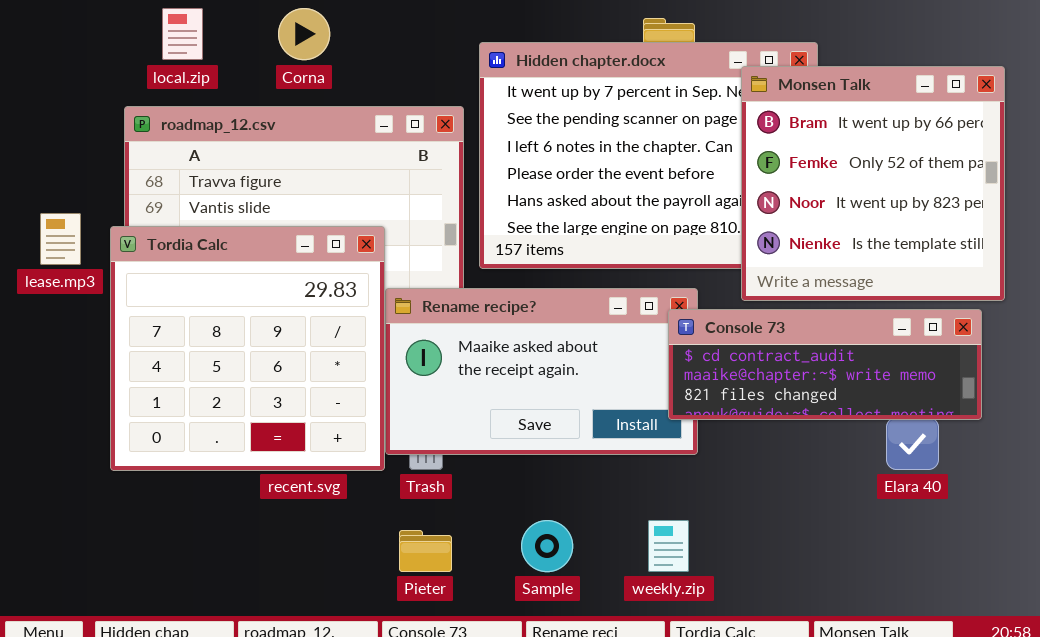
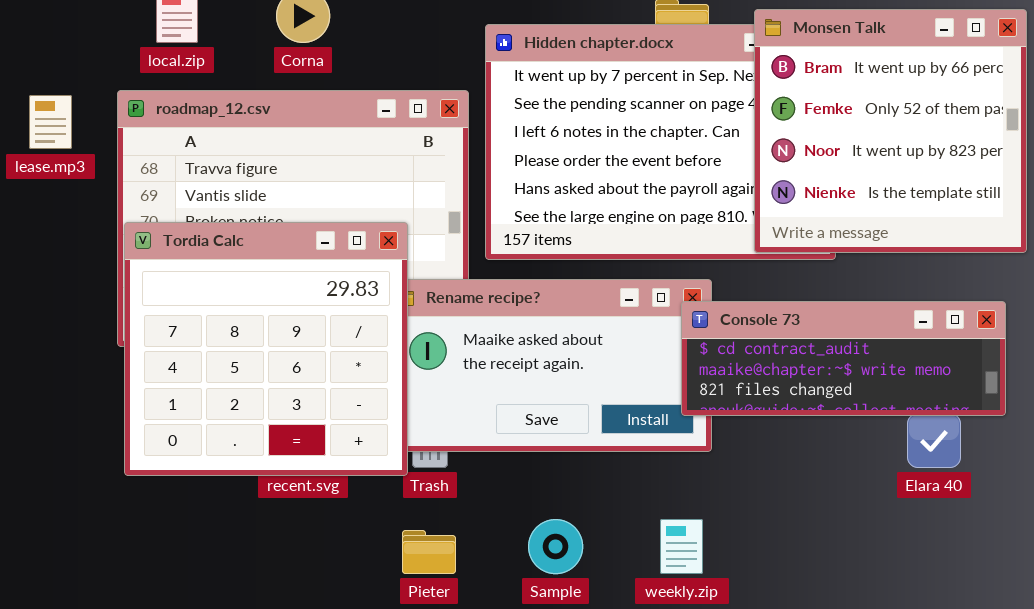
Monsen Talk: [741,66,1005,301] -> [754,9,1027,253], moved
lease.mp3: [40,213,81,265] -> [29,95,72,149], moved
Tordia Calc: [110,226,385,471] -> [124,222,408,476], moved

